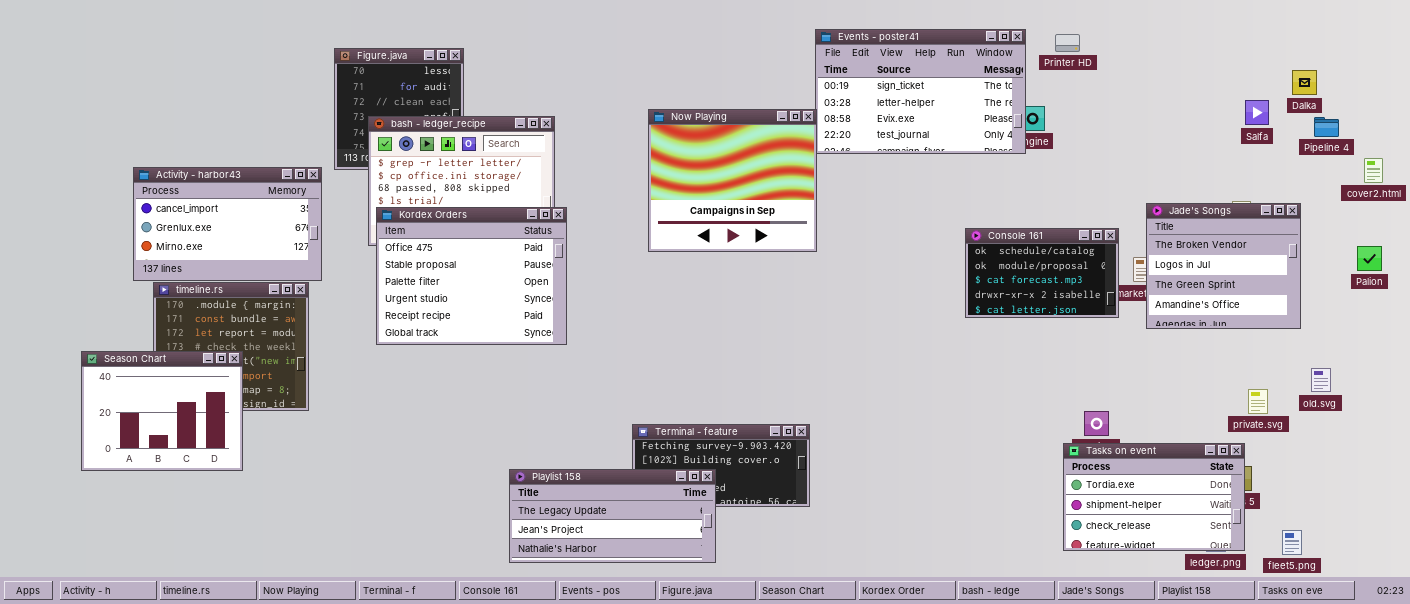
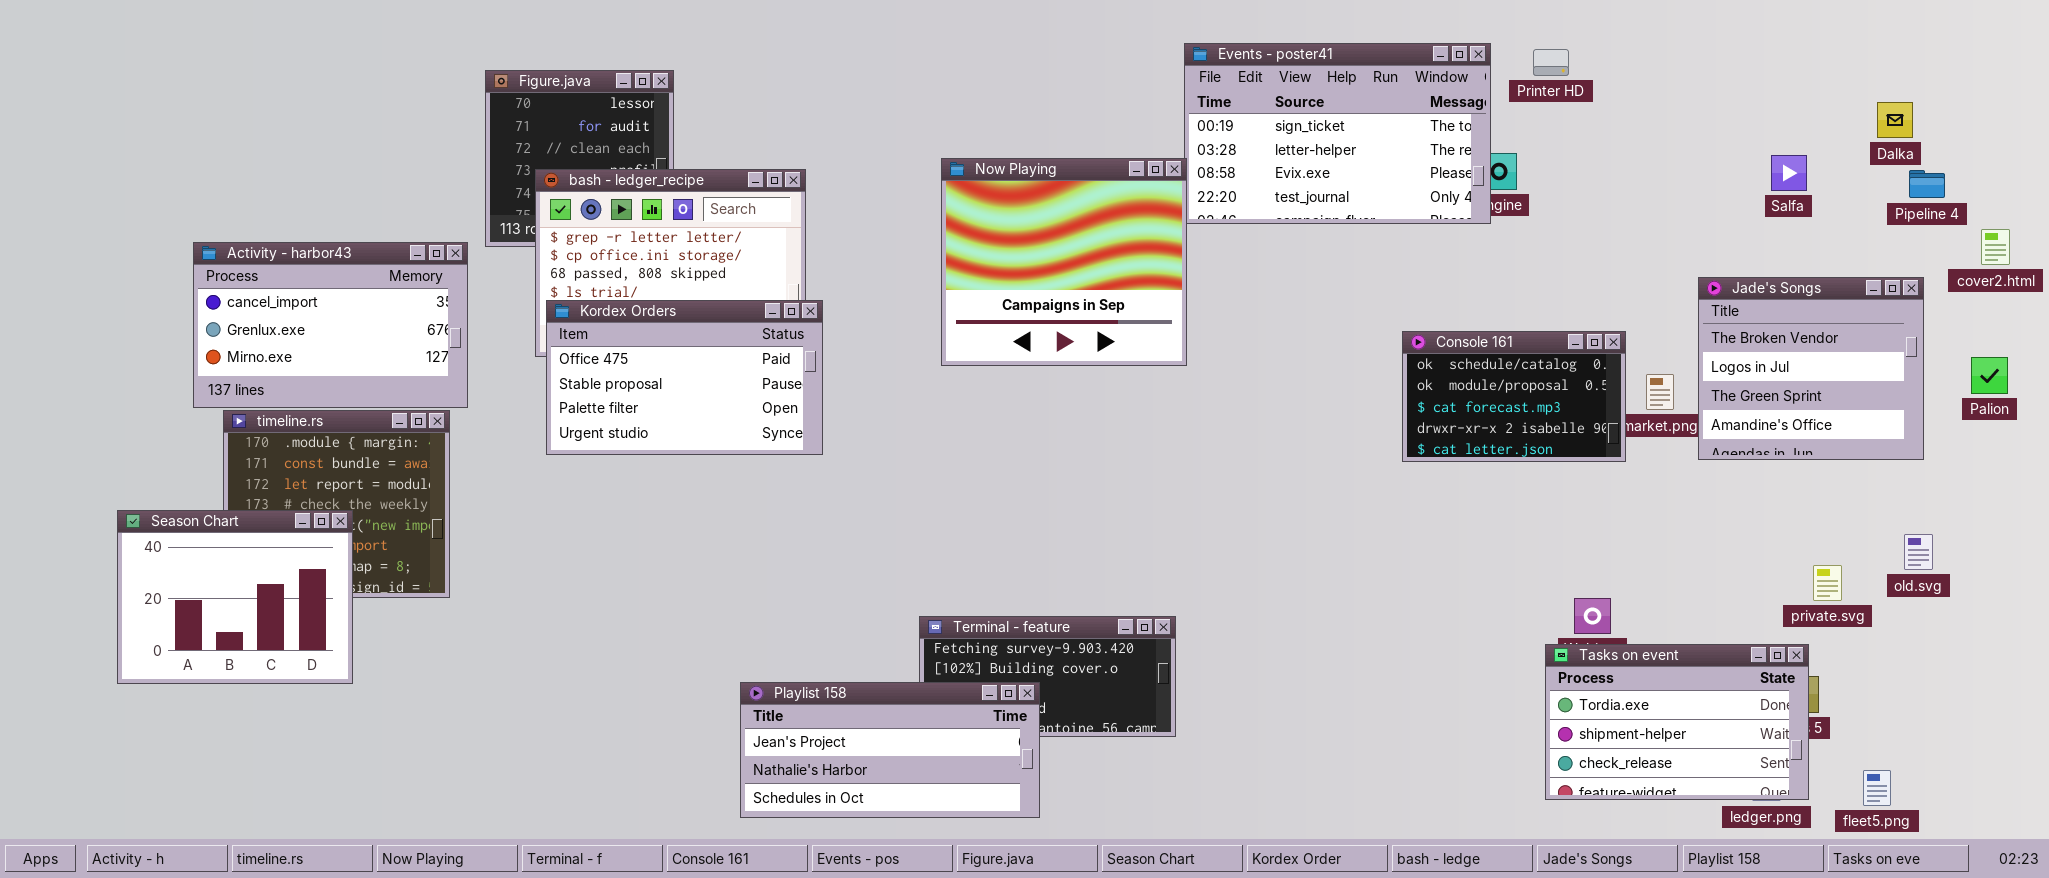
Salfa: [1245,100,1269,125] -> [1771,155,1807,191], moved
Jade's Songs: [1146,203,1301,329] -> [1698,277,1924,460], moved
Kordex Orders: [376,207,567,345] -> [546,300,823,455], resized
Playlist 158: [509,469,716,563] -> [740,682,1040,818], scrolled down 1 row

